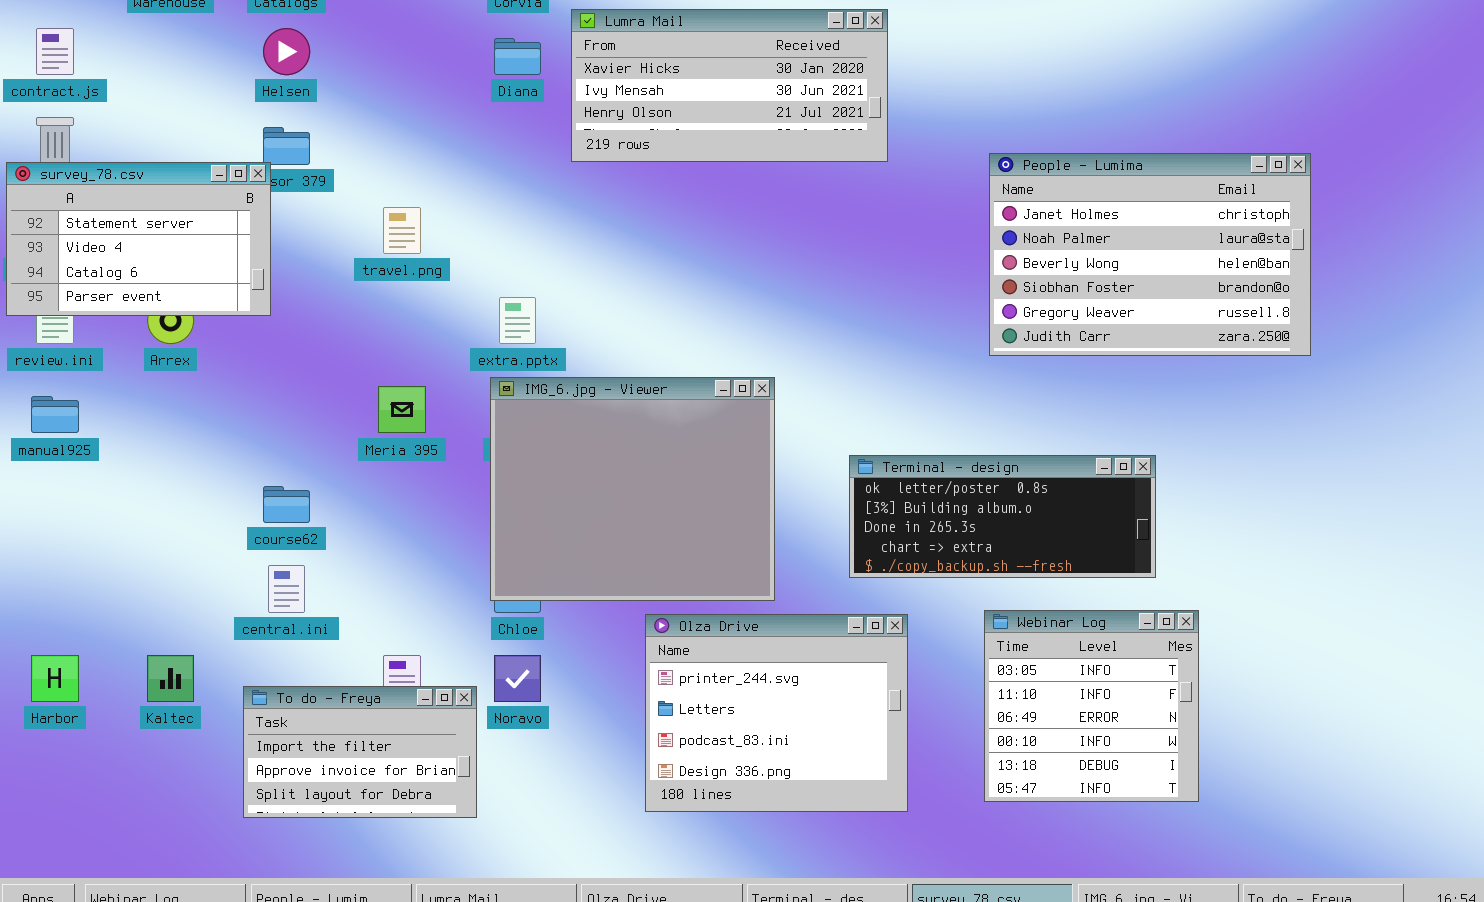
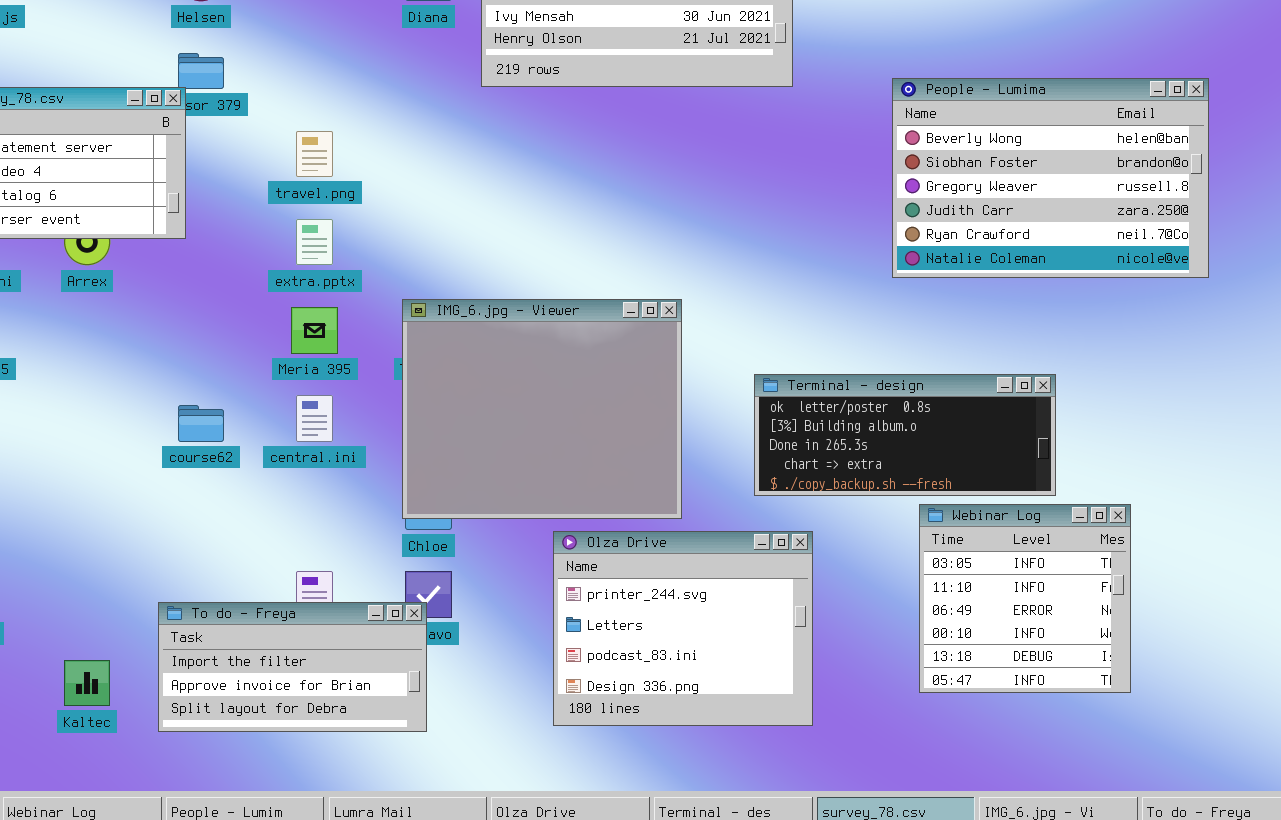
People - Lumima: [989,153,1311,356] -> [892,78,1209,278], scrolled down 2 rows
extra.pptx: [499,297,536,344] -> [296,219,333,265], moved
central.ini: [268,565,305,613] -> [296,395,333,442], moved
Webinar Log: [984,610,1199,802] -> [919,504,1131,693], moved
Kaltec: [147,655,194,702] -> [64,660,110,706], moved
To do - Freya: [243,686,477,818] -> [158,602,427,732], resized

